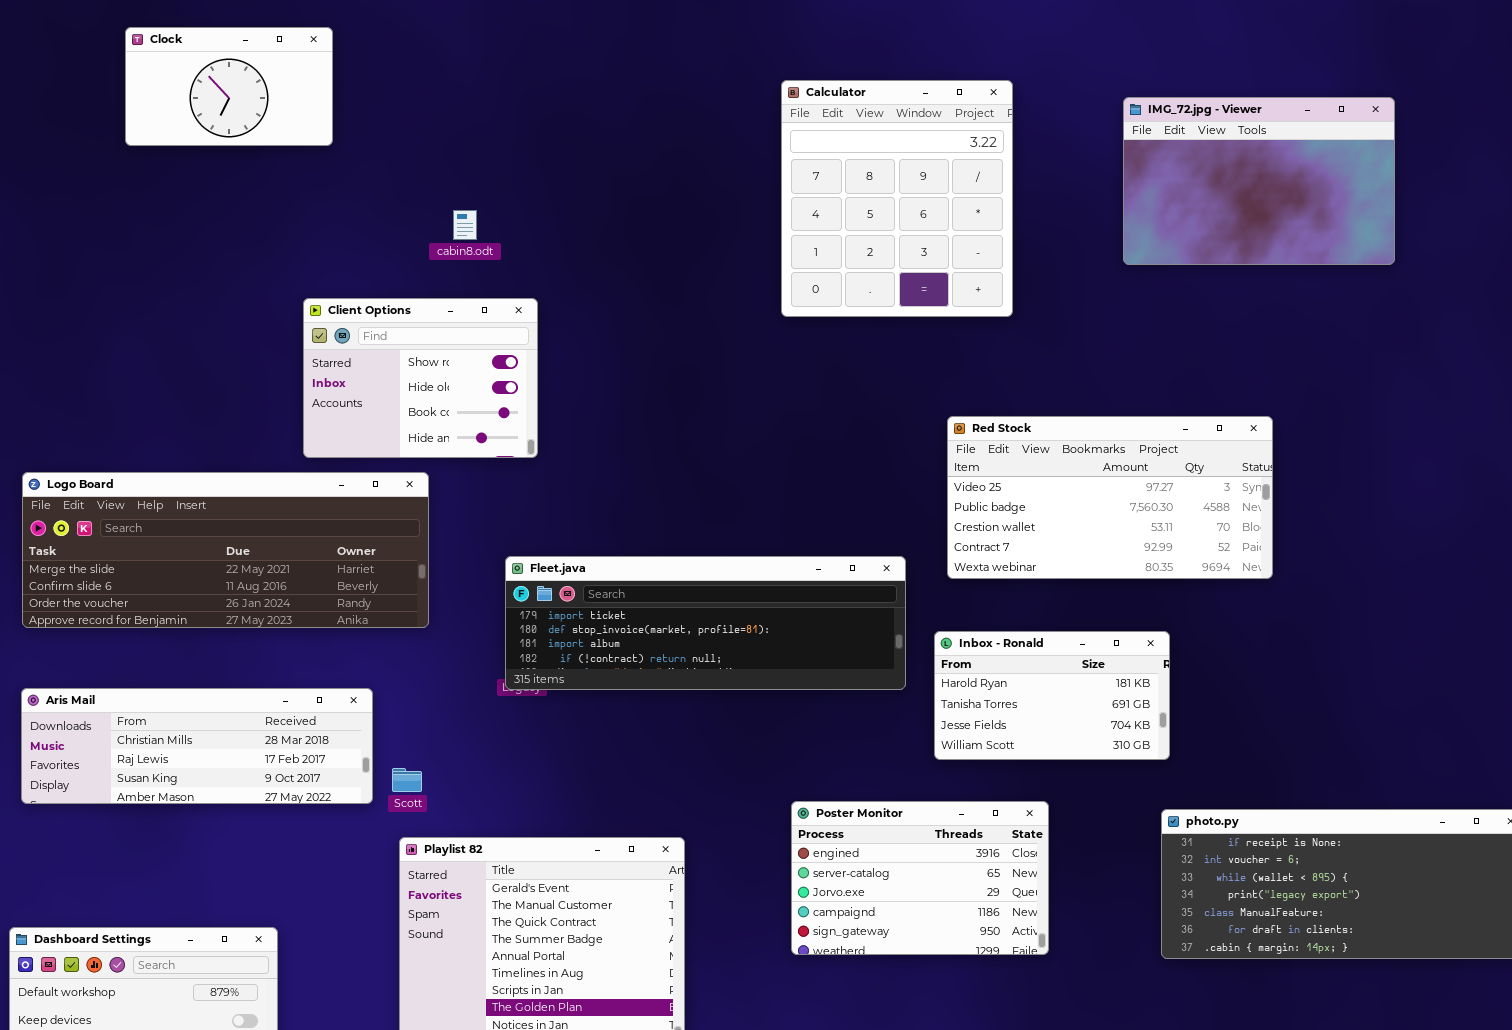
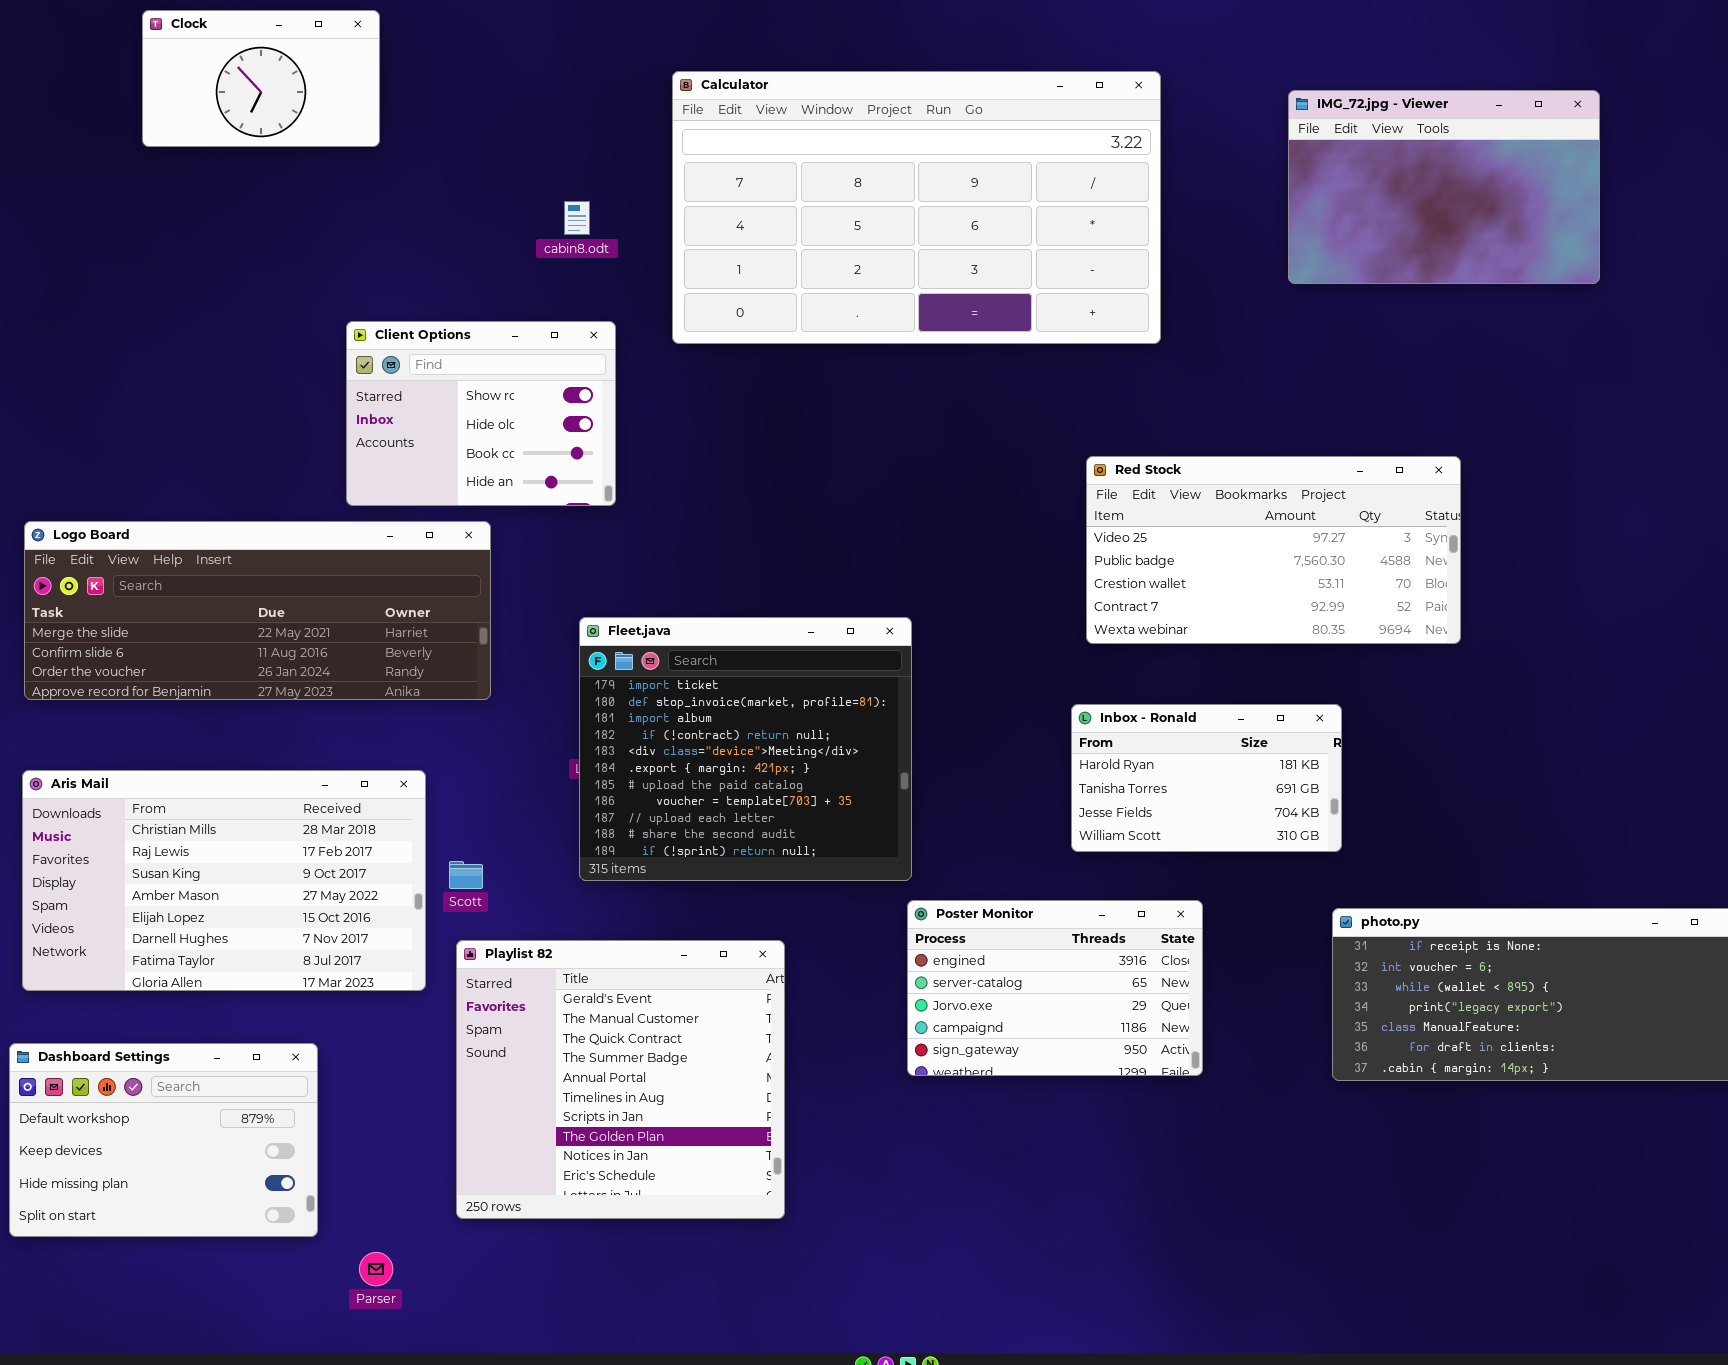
Calculator: [781,80,1013,317] -> [672,71,1161,344], resized
cabin8.odt: [453,210,477,240] -> [564,201,590,235], moved
Fleet.java: [505,556,906,690] -> [579,617,912,881], resized
Aris Mail: [21,688,373,804] -> [22,770,426,991], resized

